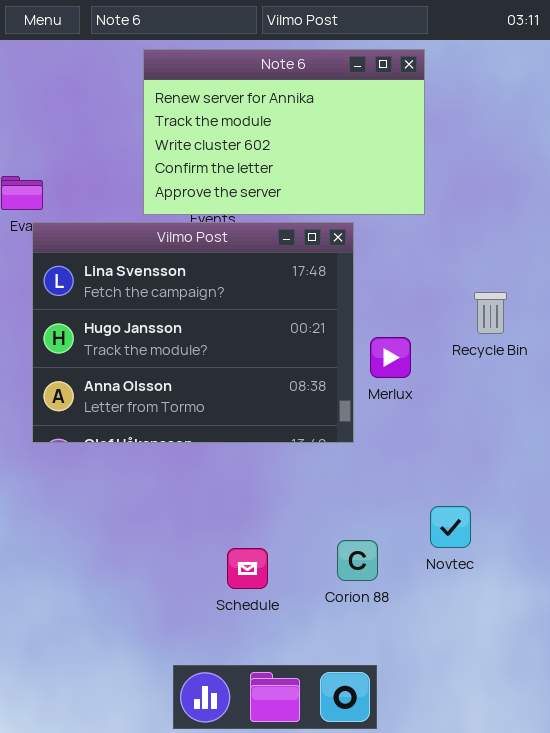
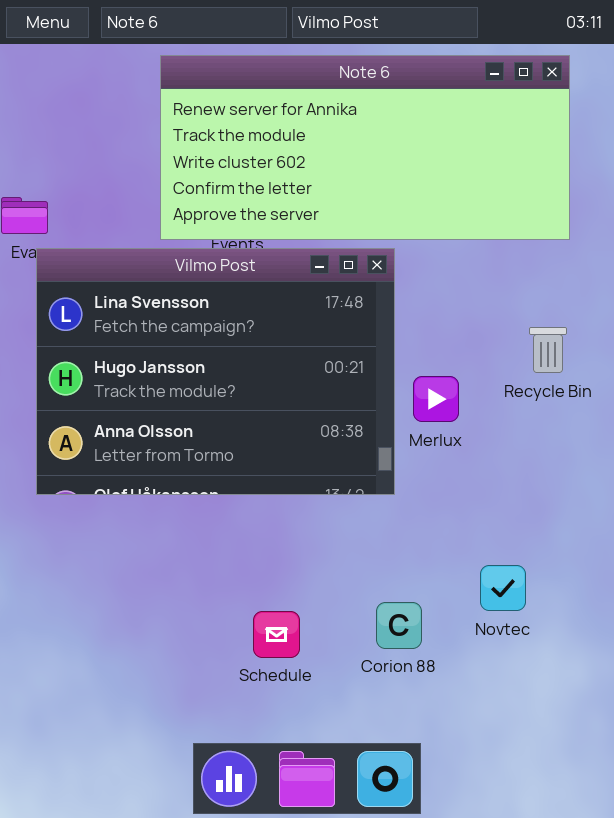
Note 6: [143,49,425,215] -> [160,55,570,240], resized

